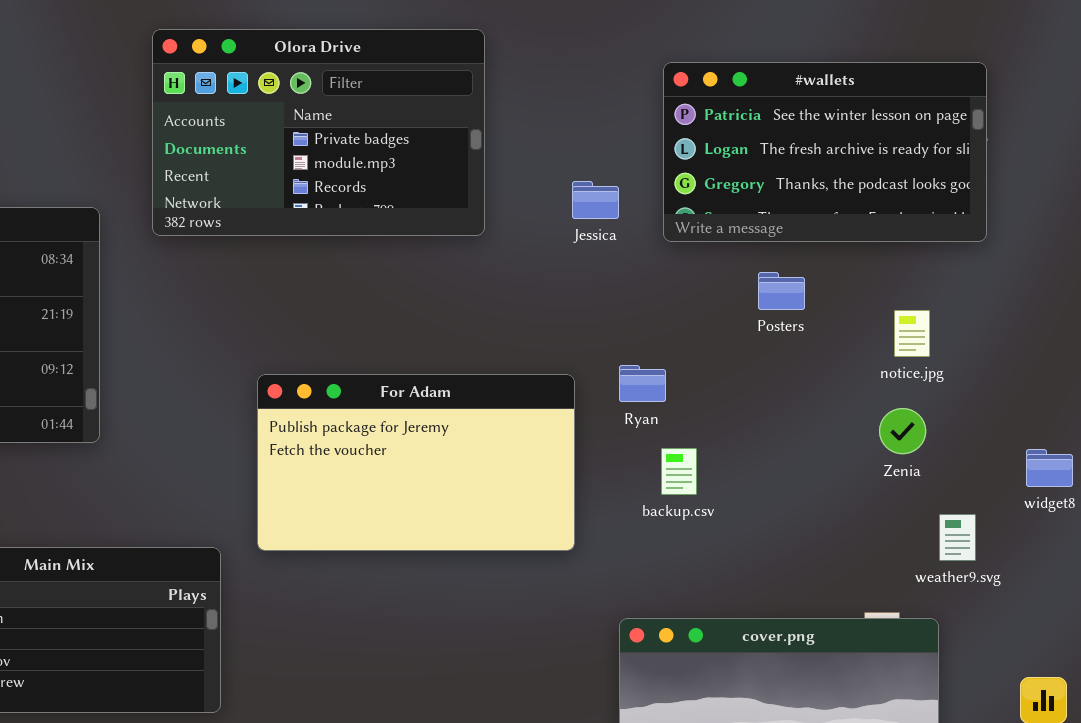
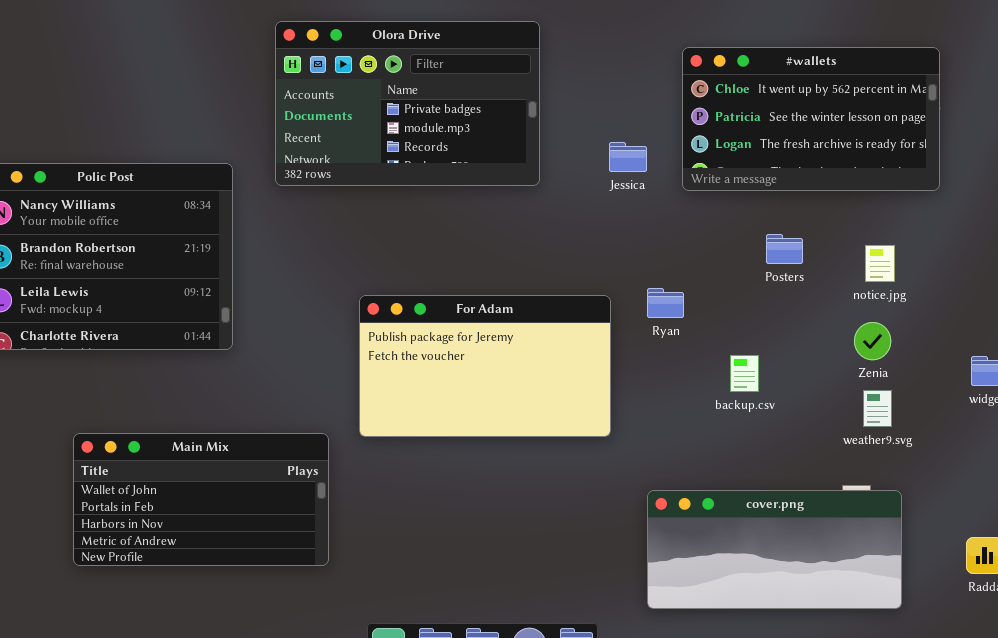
#wallets: [663,62,987,242] -> [682,47,940,191], scrolled up 1 row
Posters: [758,272,805,310] -> [766,234,803,264], moved
backup.csv: [661,448,697,495] -> [730,355,759,392], moved
weather9.svg: [939,514,976,561] -> [863,390,892,427], moved

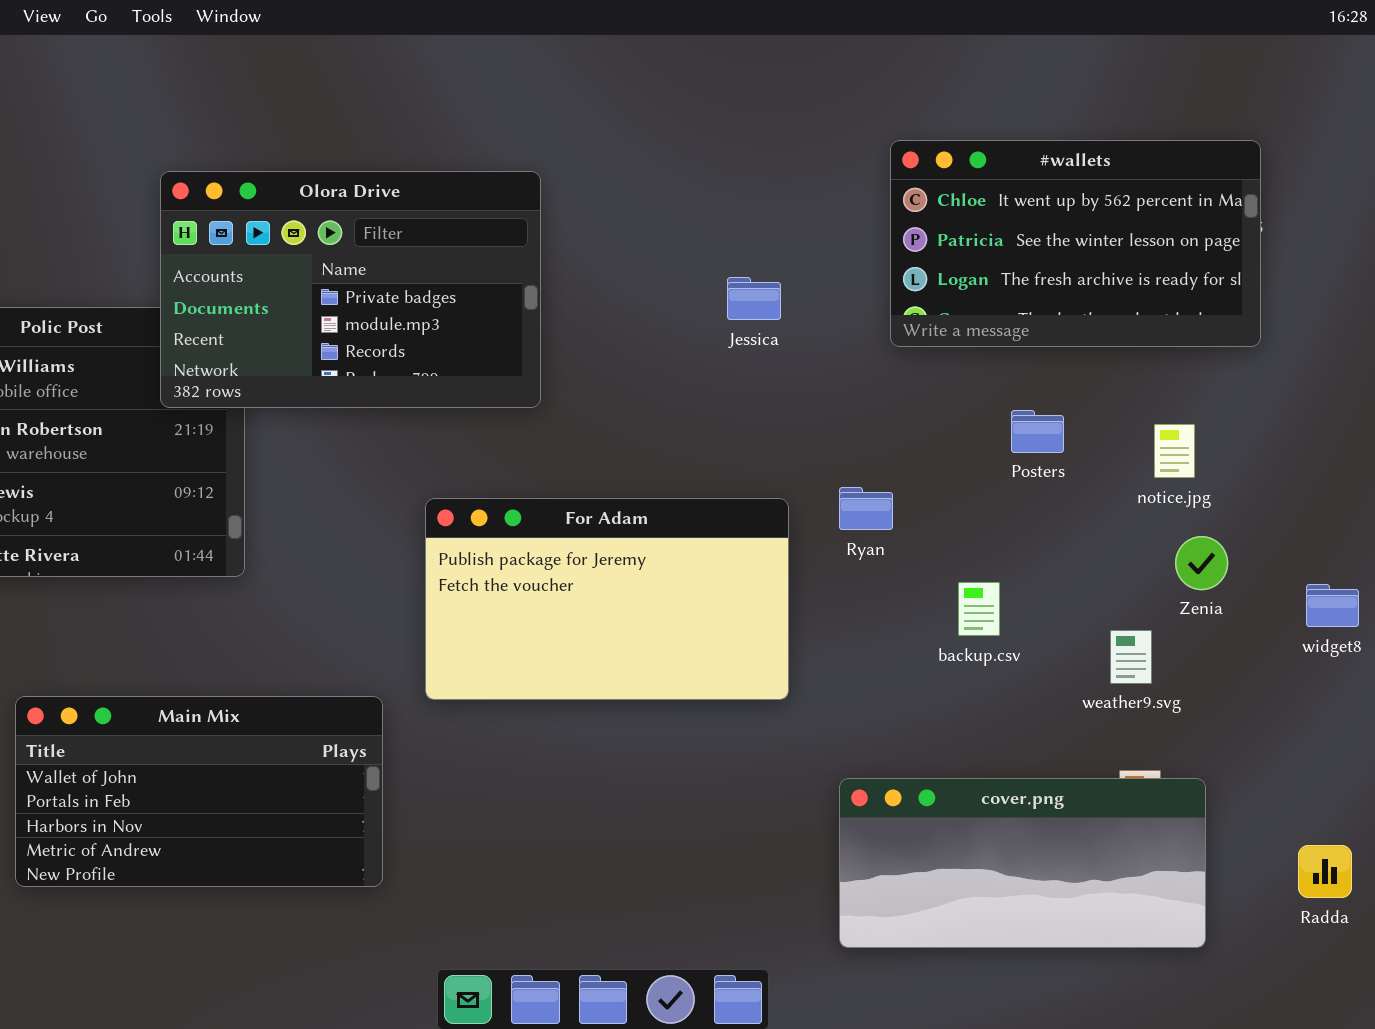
Olora Drive: [275,21,540,186] -> [160,171,541,408], moved
Jessica: [609,142,647,172] -> [727,277,781,320], moved
Zenia: [854,322,891,360] -> [1175,536,1228,590], moved
weather9.svg: [863,390,892,427] -> [1110,630,1152,684], moved

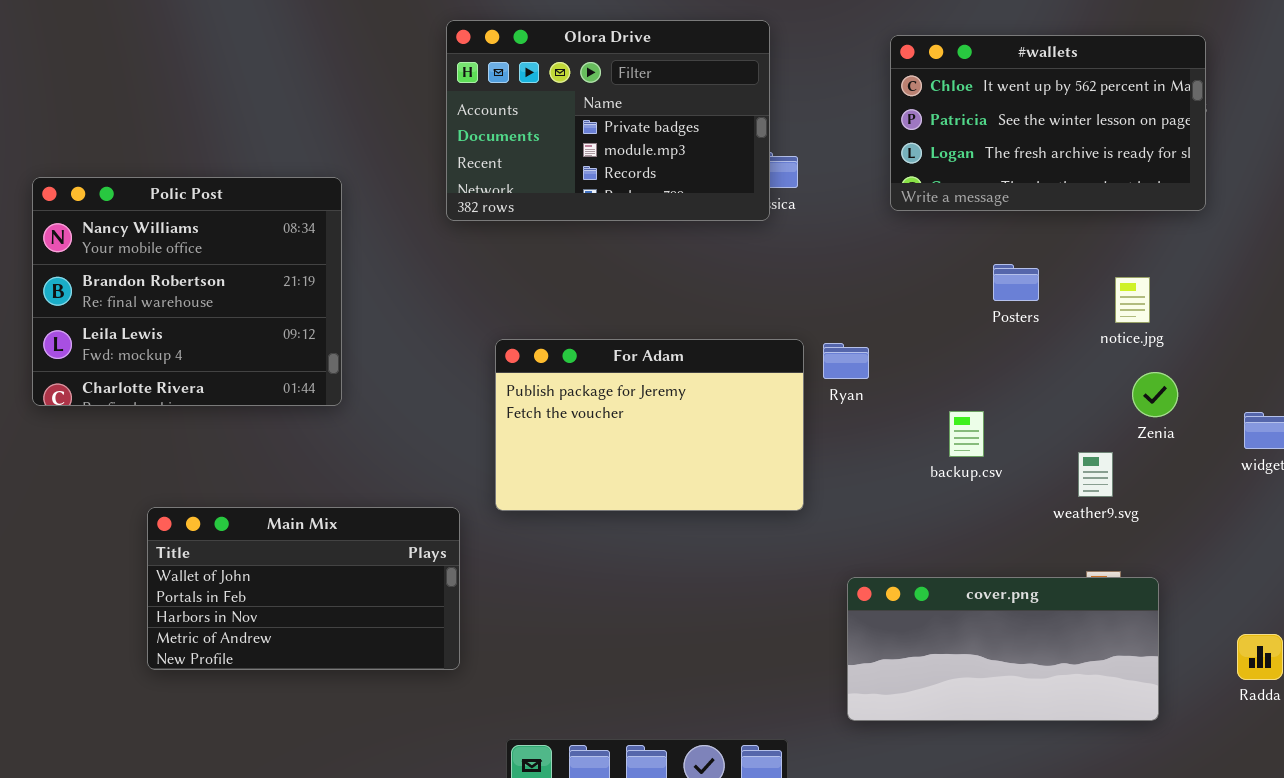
Olora Drive: [160,171,541,408] -> [446,20,770,221], moved
Ryan: [839,487,893,530] -> [823,343,869,379], moved

